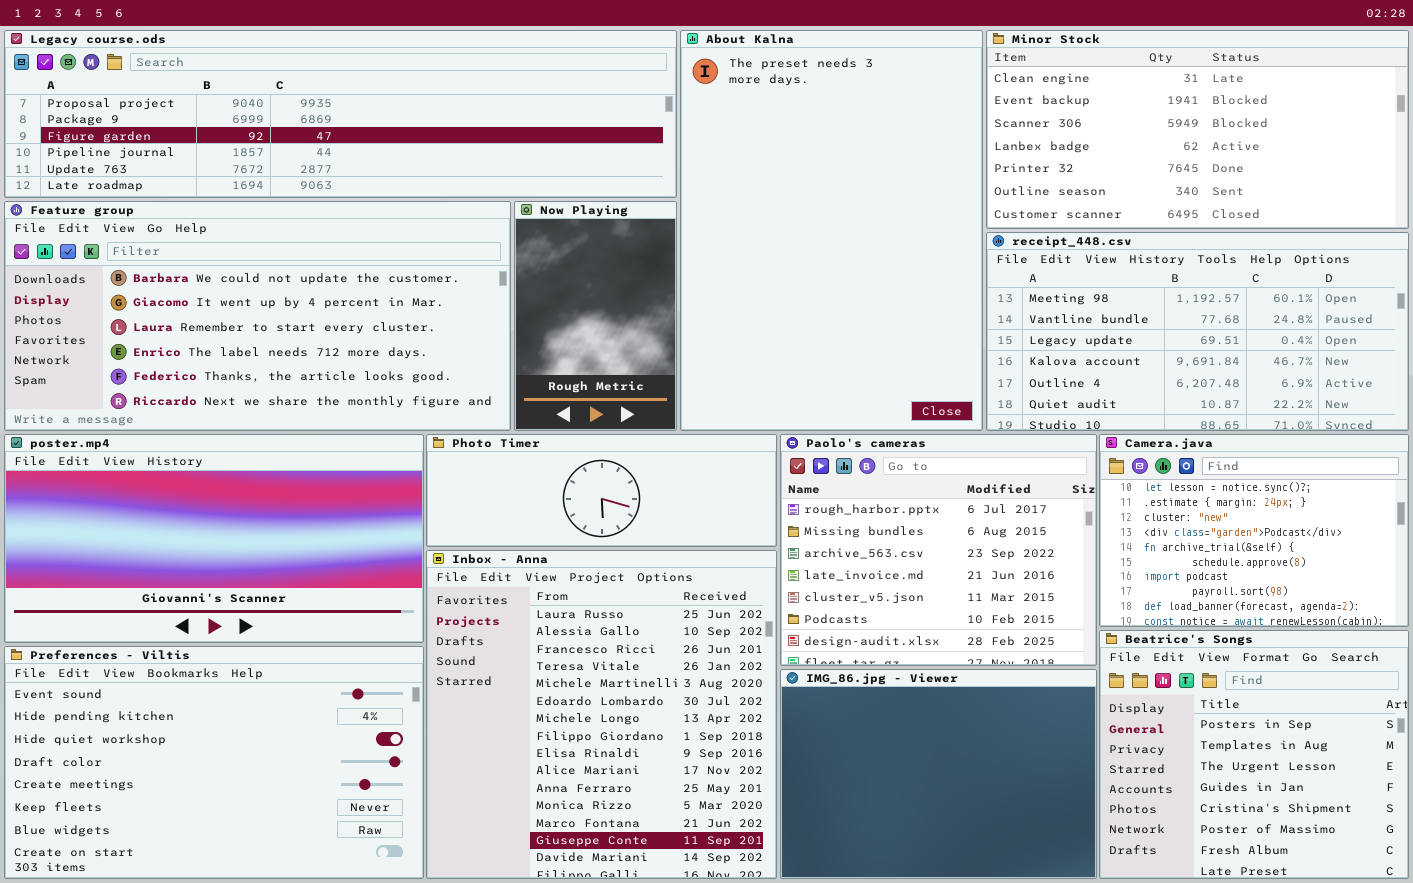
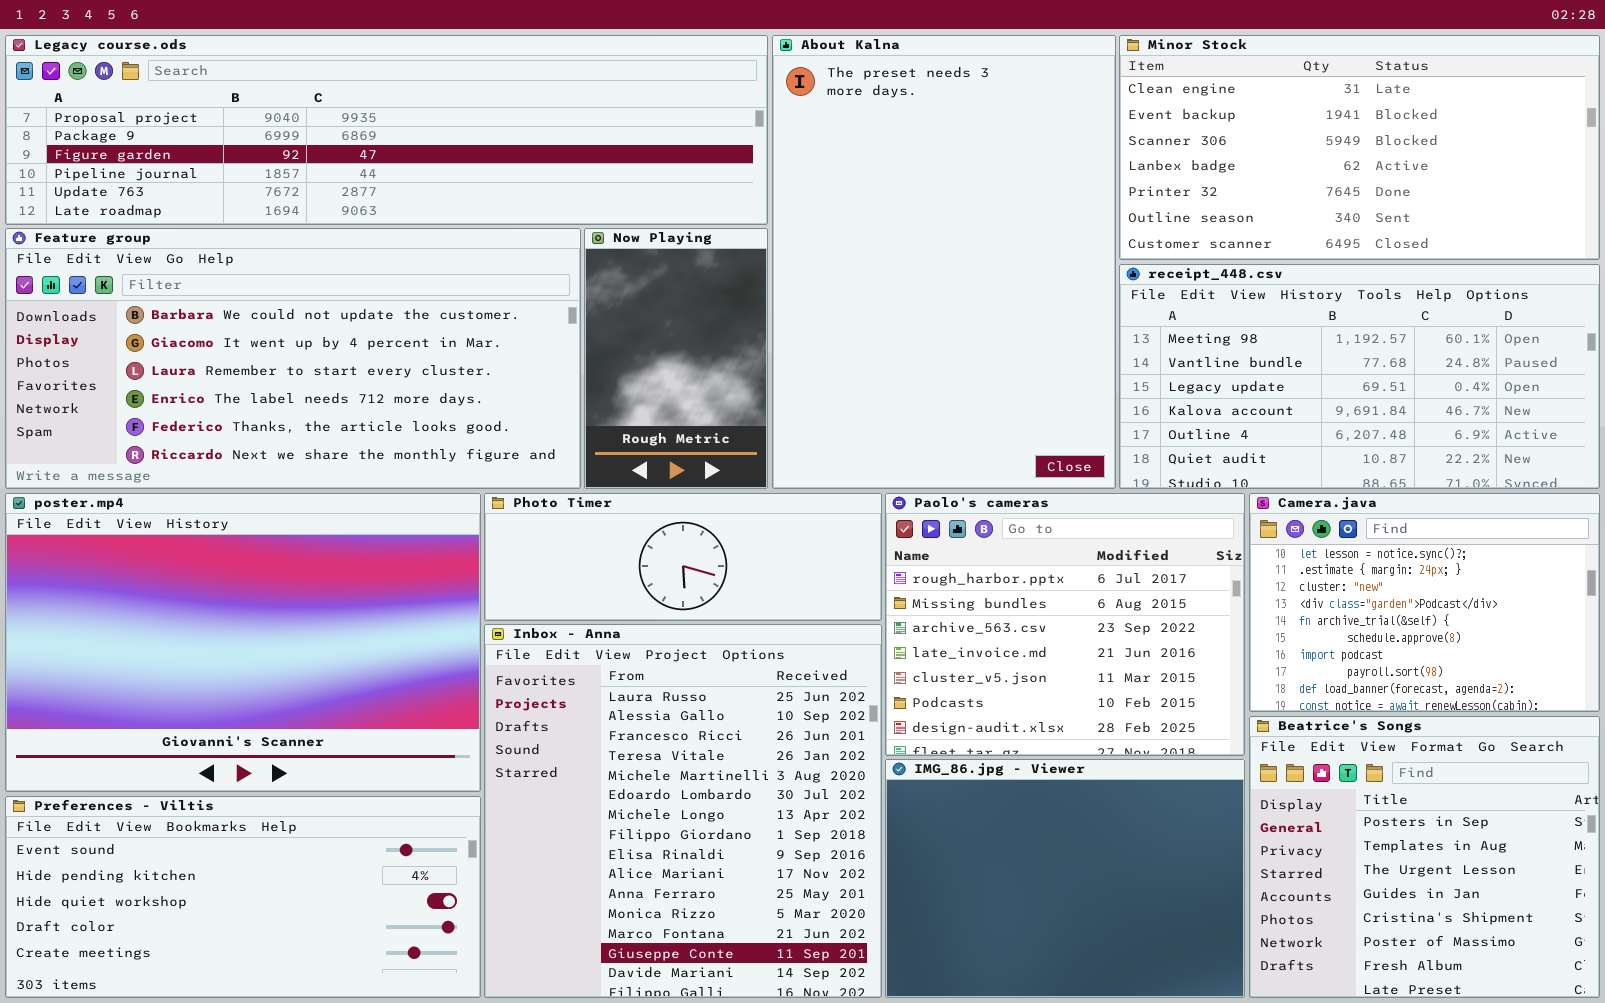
poster.mp4: [4,434,424,643] -> [5,493,481,792], resized
Preferences - Viltis: [4,646,424,879] -> [5,796,481,998], resized

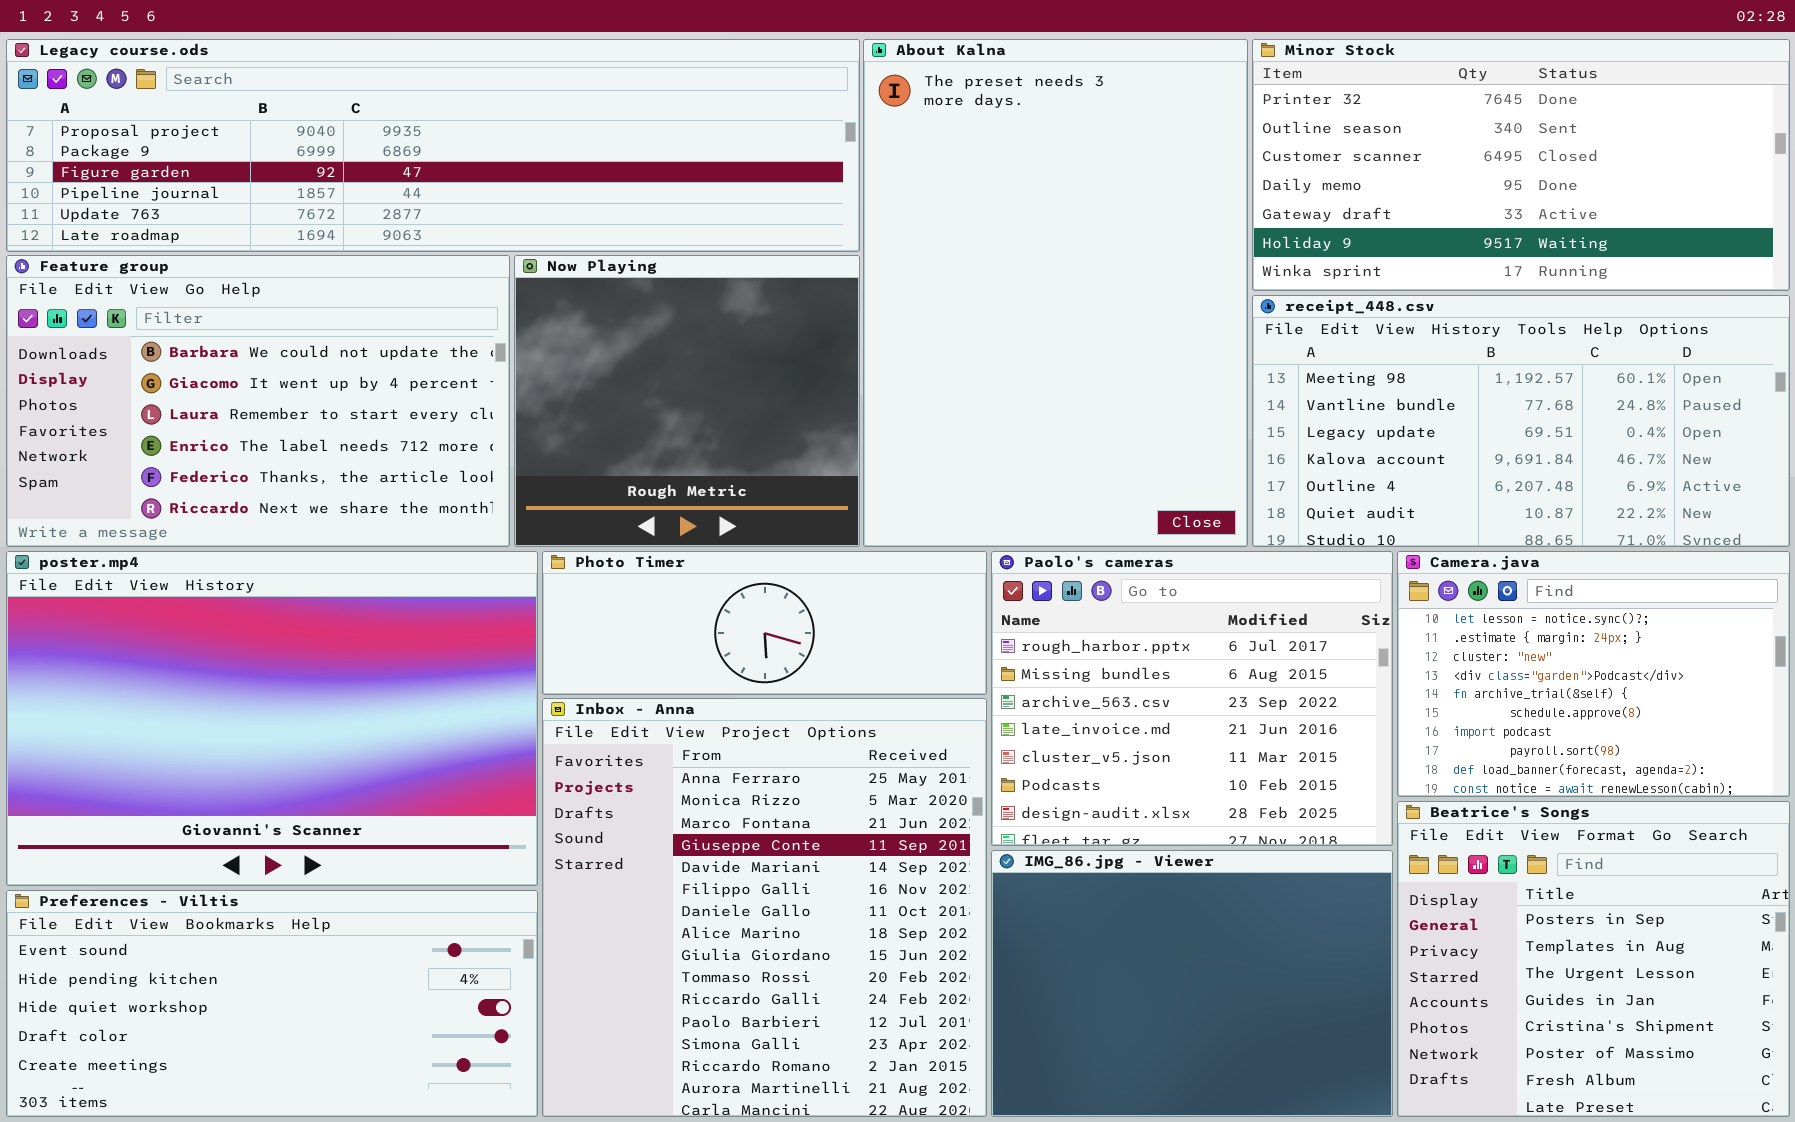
Minor Stock: [1119,35,1600,260] -> [1252,39,1790,291], scrolled down 4 rows
Feature group: [5,228,581,489] -> [6,255,510,547], resized
Now Playing: [584,228,768,489] -> [514,255,860,547], resized
Inbox - Anna: [484,624,882,998] -> [542,698,987,1117], scrolled down 10 rows

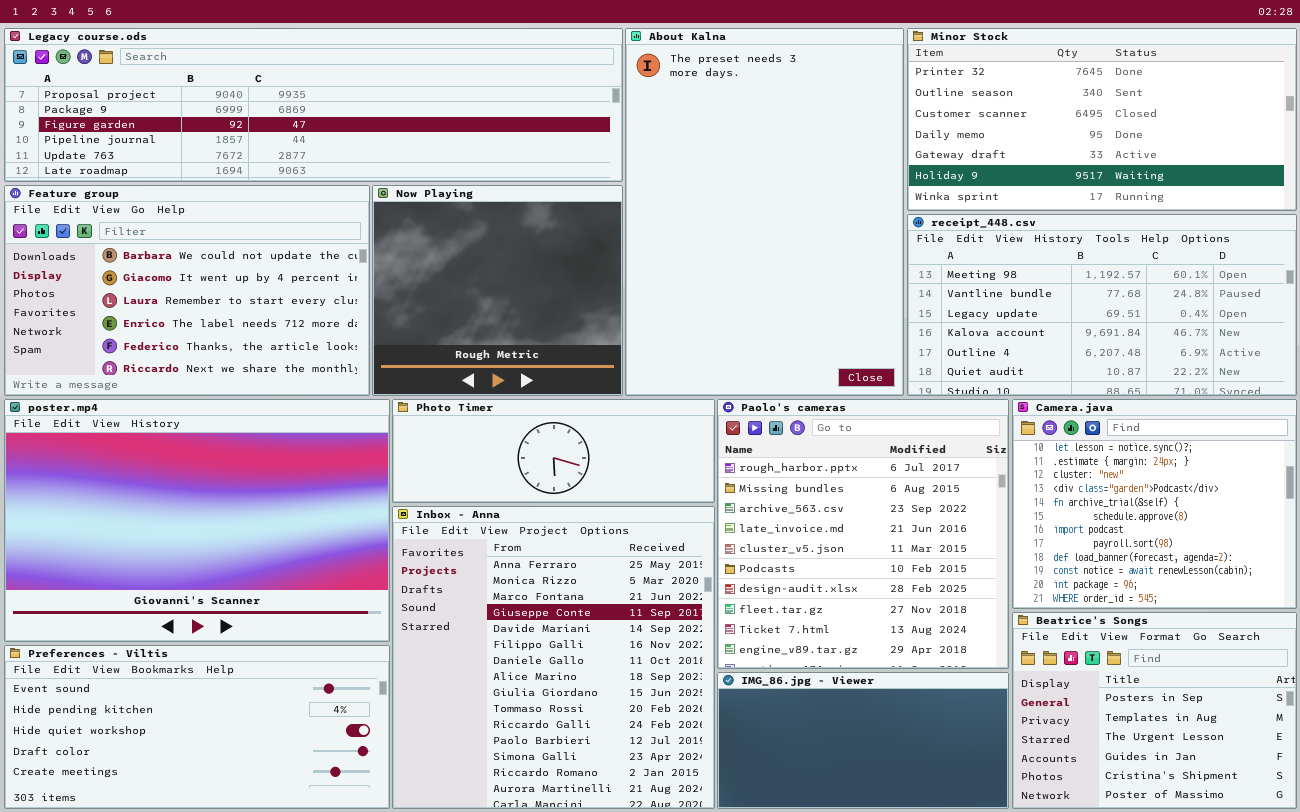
Paolo's cameras: [991,551,1393,846] -> [717,399,1009,669], resized
Camera.java: [1397,551,1790,797] -> [1012,399,1297,609], resized
Beatrice's Songs: [1397,801,1790,1117] -> [1012,612,1297,809], resized
IMG_86.jpg - Viewer: [991,850,1393,1117] -> [717,672,1009,809], resized

